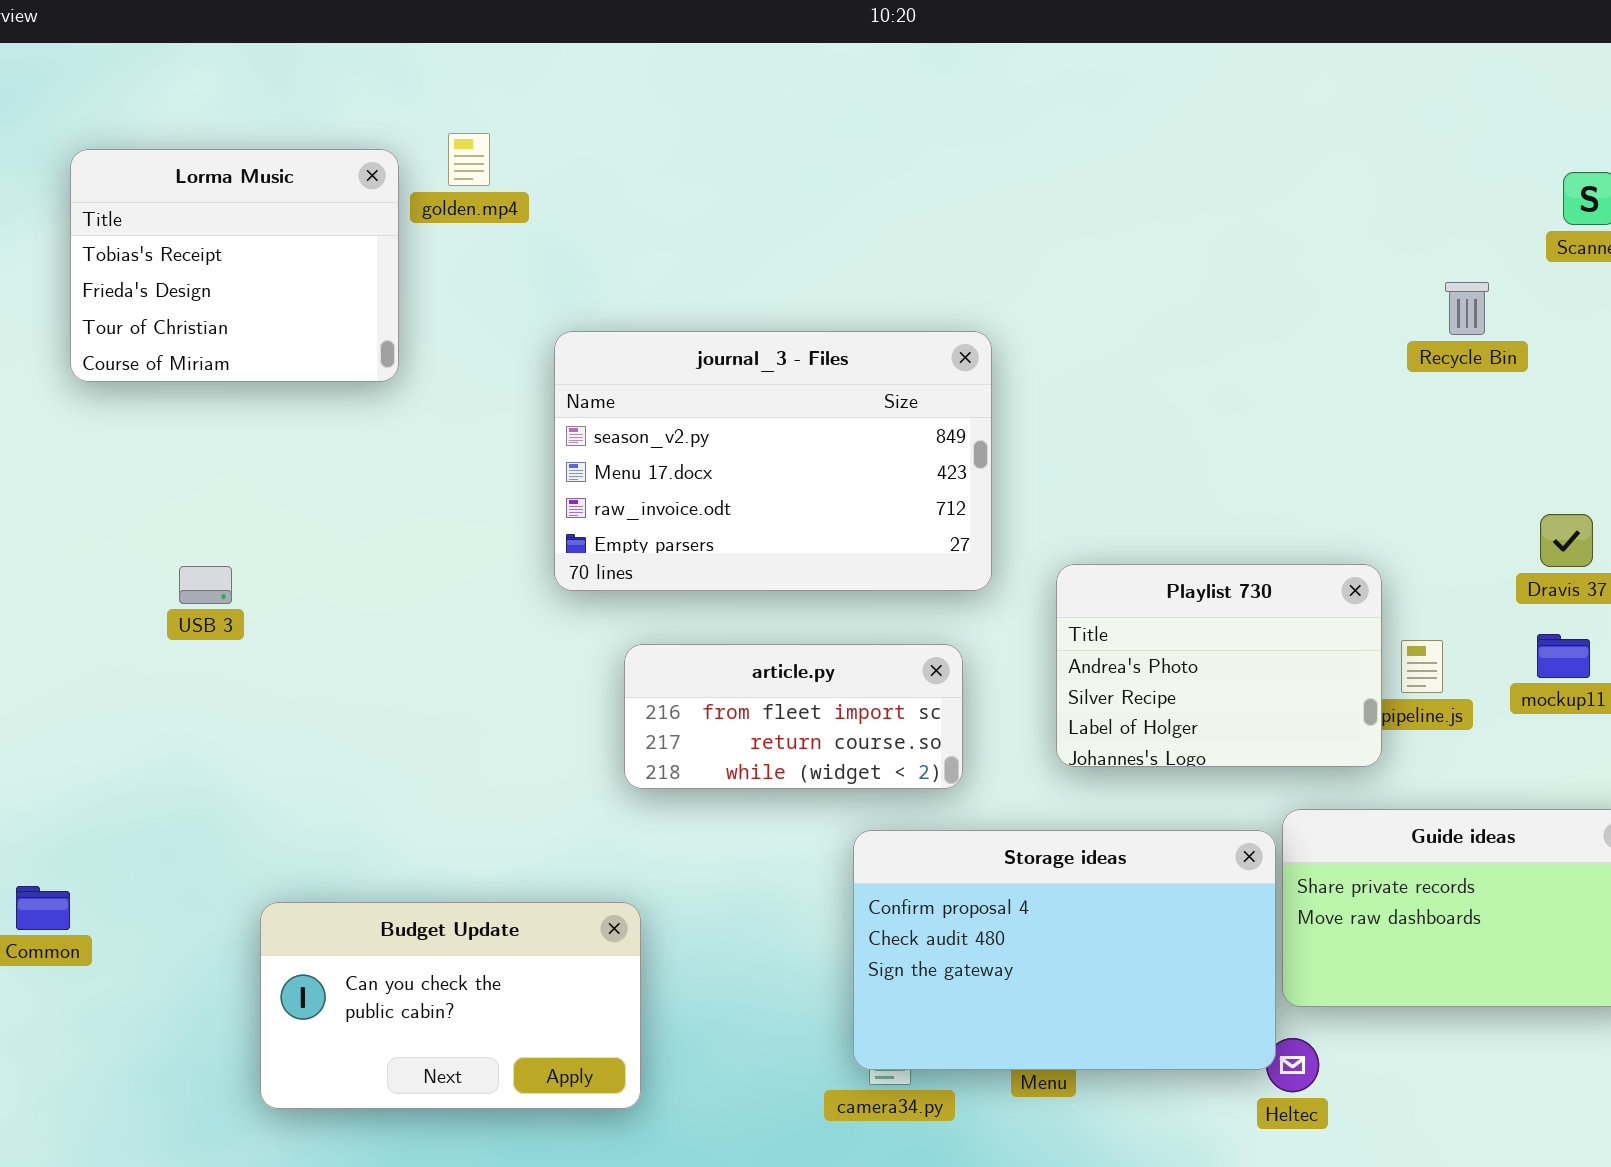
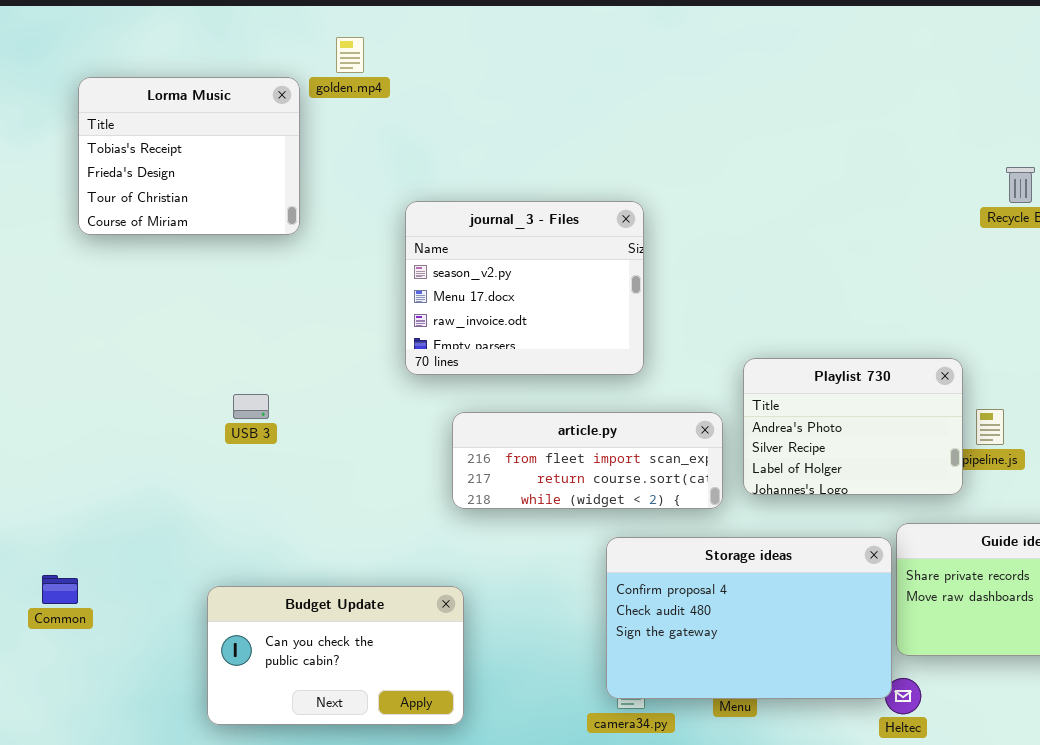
golden.mp4: [448,133,490,186] -> [336,37,364,73], moved
journal_3 - Files: [554,331,992,591] -> [405,201,644,375], resized
USB 3: [179,566,232,604] -> [233,394,269,419], moved
article.py: [624,644,963,789] -> [452,412,723,509], resized

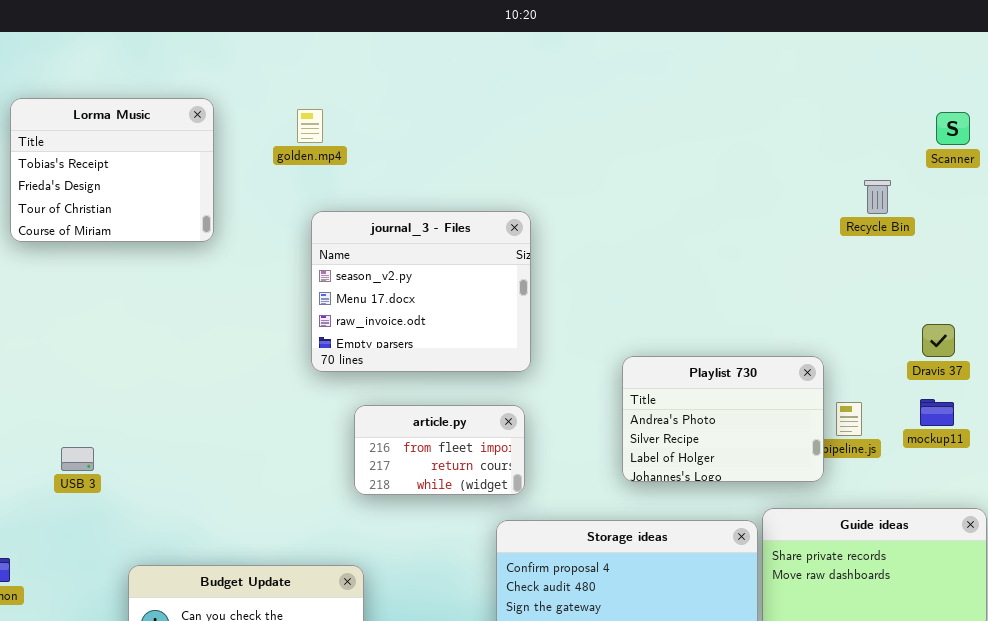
golden.mp4: [336,37,364,73] -> [297,109,323,143], moved
USB 3: [233,394,269,419] -> [61,447,94,471], moved
article.py: [452,412,723,509] -> [354,405,525,495], resized

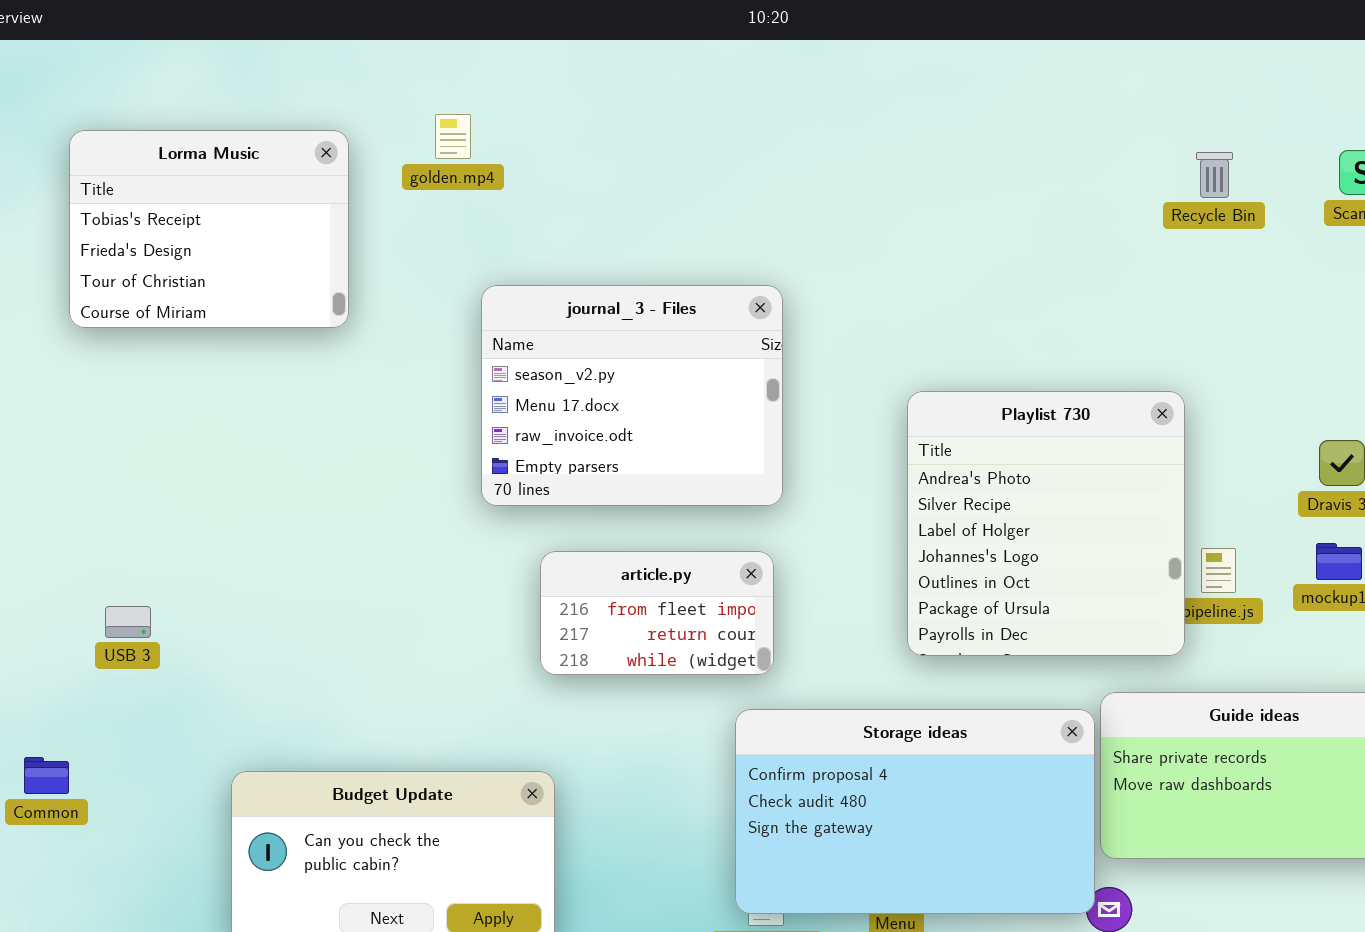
golden.mp4: [297,109,323,143] -> [435,114,471,159], moved
Recycle Bin: [864,180,891,214] -> [1196,152,1233,198], moved
Playlist 730: [622,356,824,482] -> [907,391,1185,656], resized
USB 3: [61,447,94,471] -> [105,606,151,638], moved

